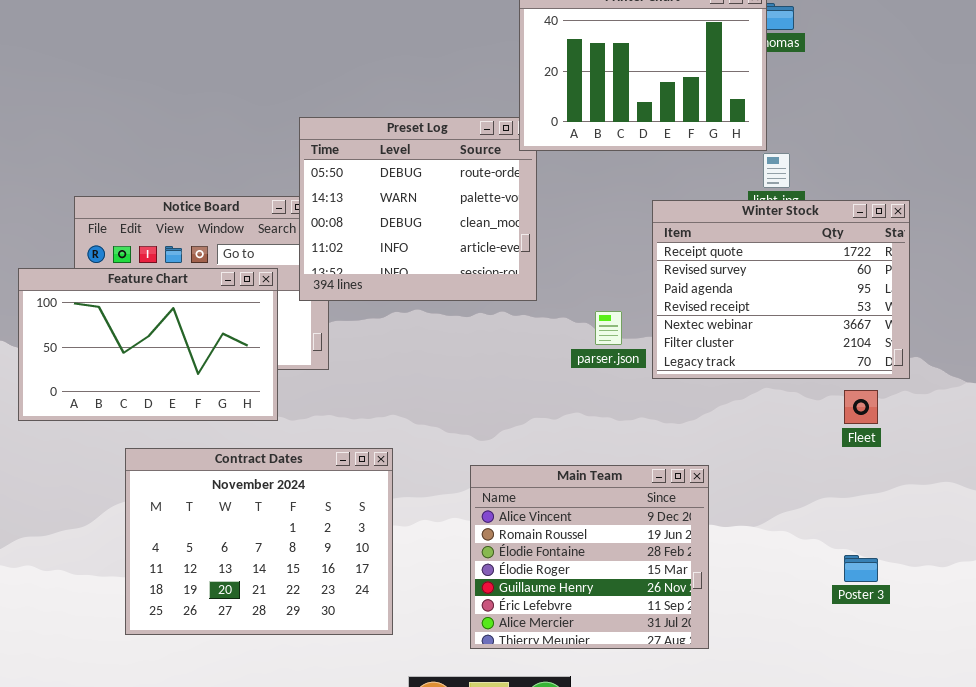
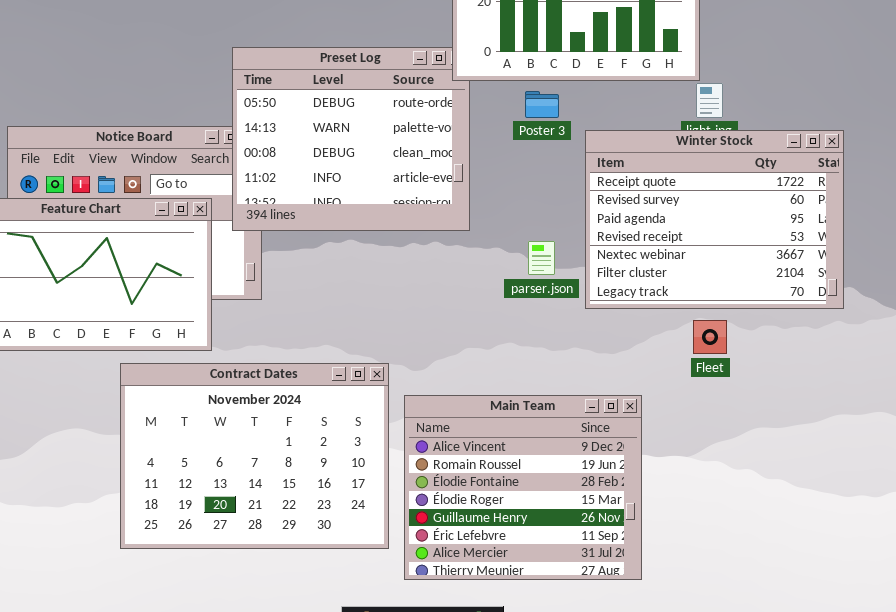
Fleet: [844,390,878,424] -> [693,320,727,354], moved
Contract Dates: [125,448,393,635] -> [120,363,389,549], moved
Poster 3: [844,555,878,582] -> [525,91,559,118], moved

